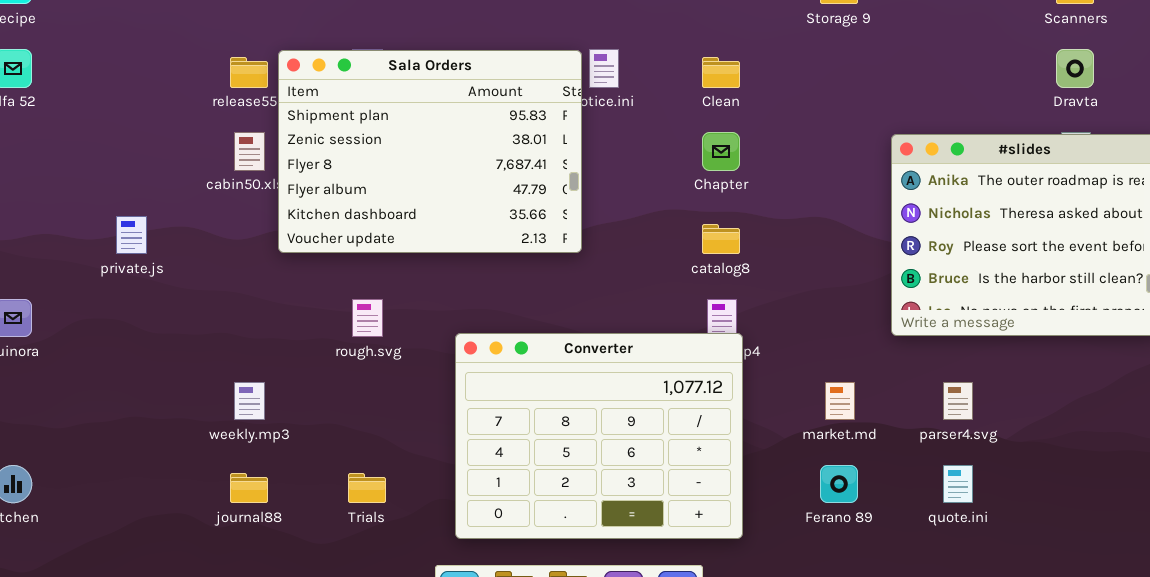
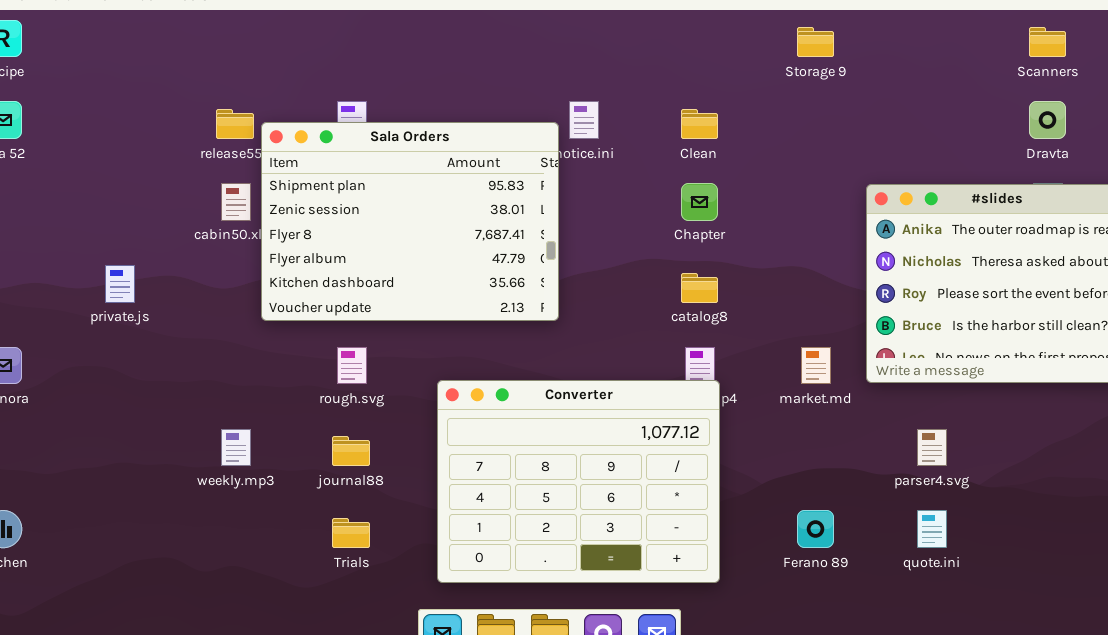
Sala Orders: [278,50,582,253] -> [261,122,559,321], moved
market.md: [825,382,855,420] -> [801,347,831,384], moved
journal88: [230,473,268,503] -> [332,436,370,466], moved

